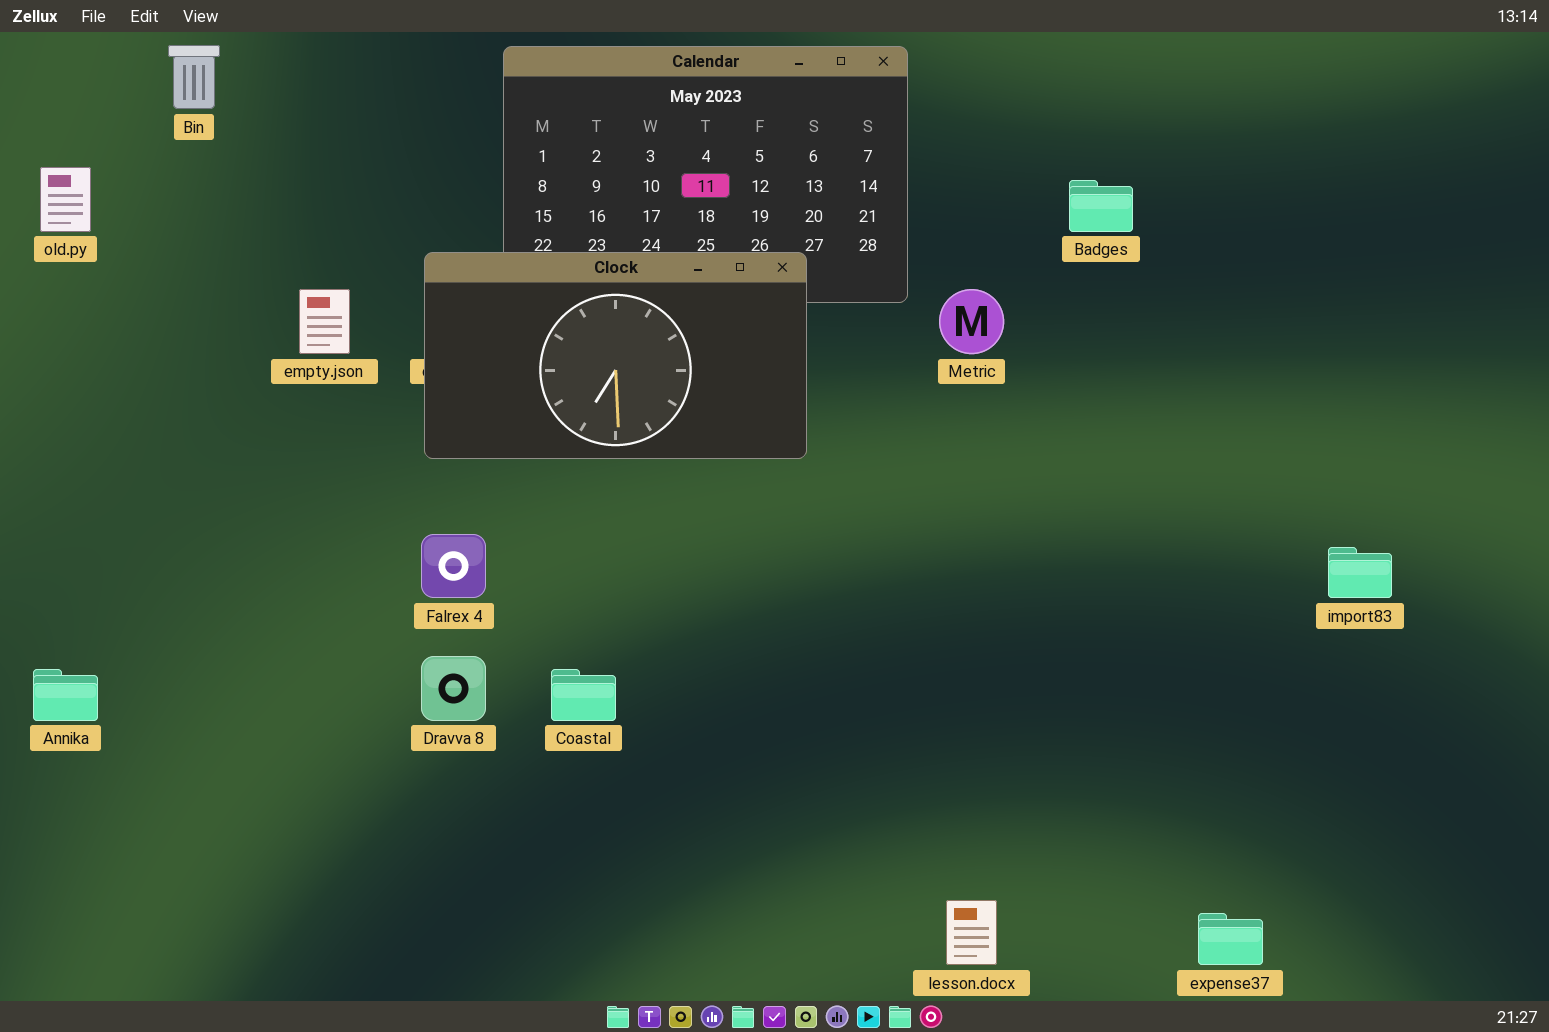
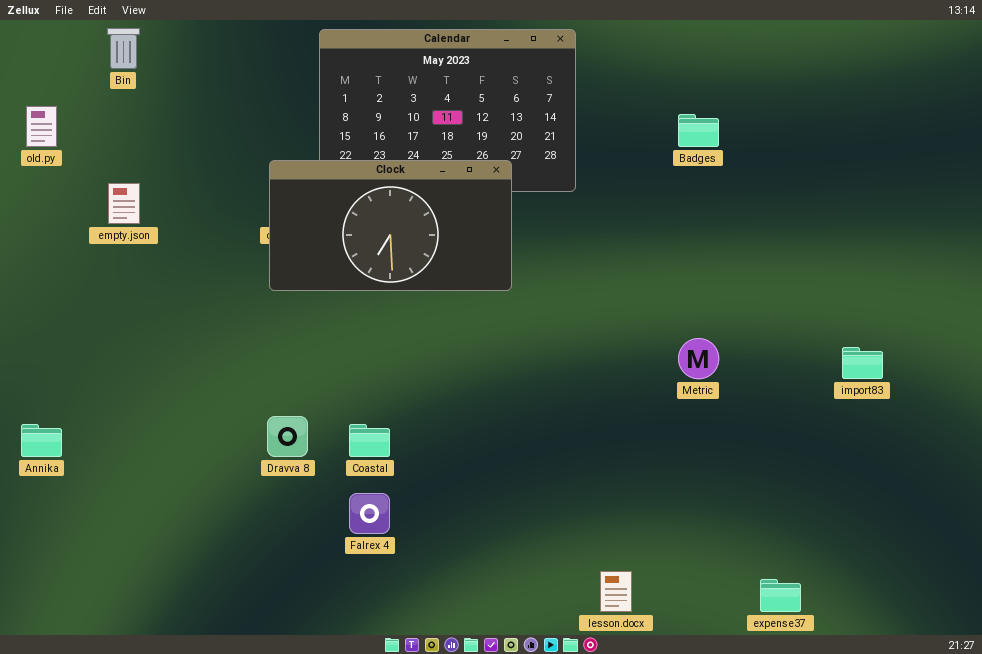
empty.json: [299,289,350,354] -> [108,183,140,224], moved
Metric: [939,289,1004,354] -> [678,338,719,379], moved
Falrex 4: [421,534,486,598] -> [349,493,390,534], moved

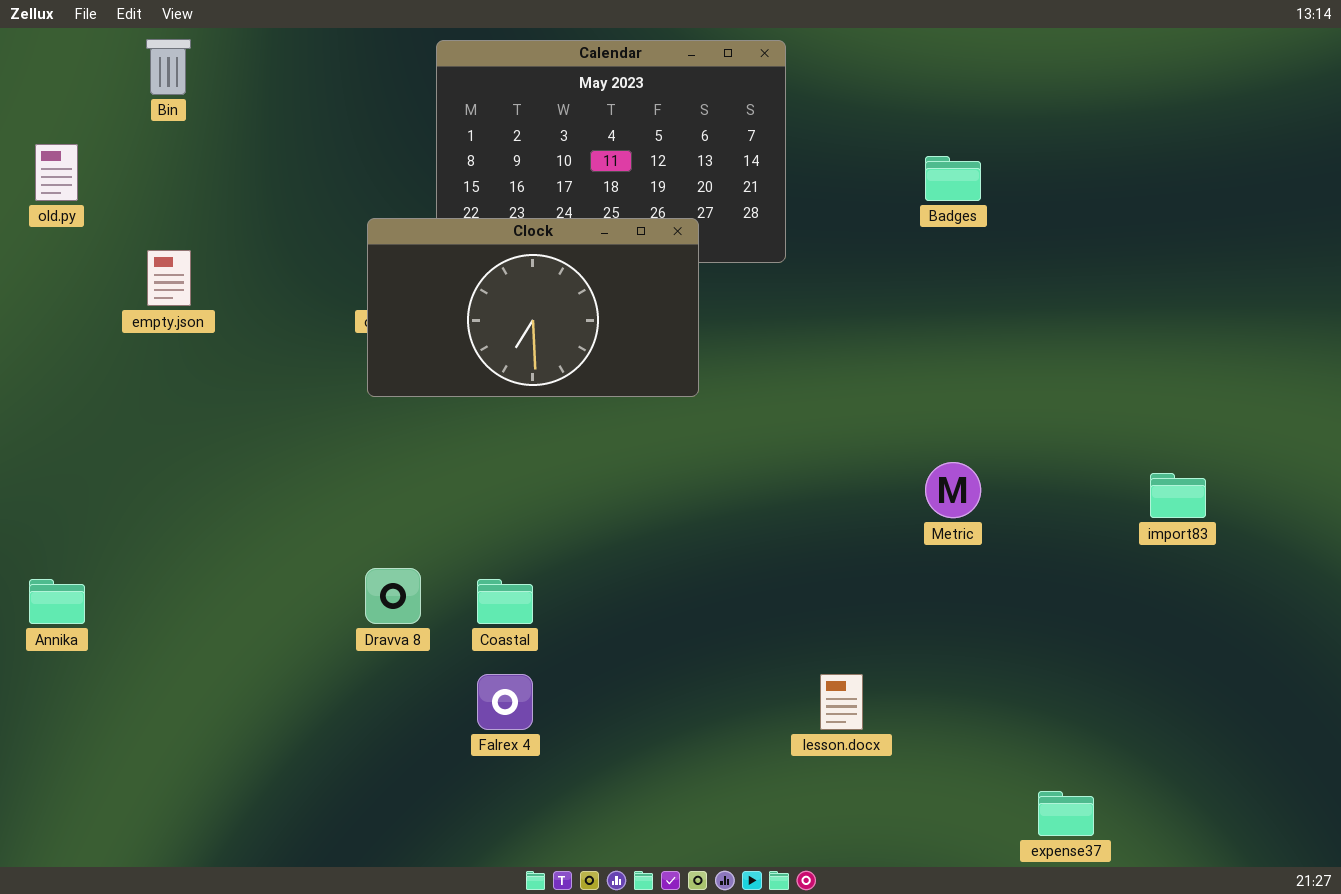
lesson.docx: [600,571,632,612] -> [820,674,863,730], moved

